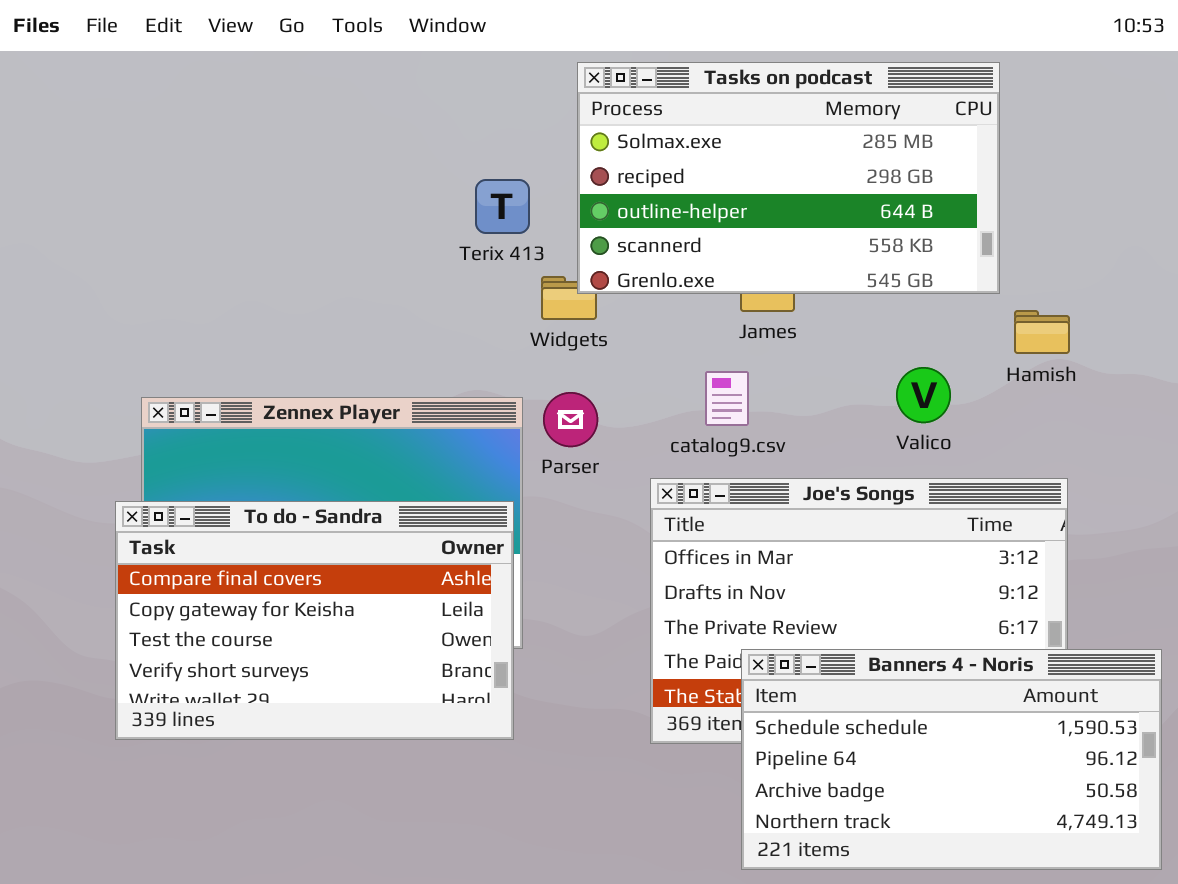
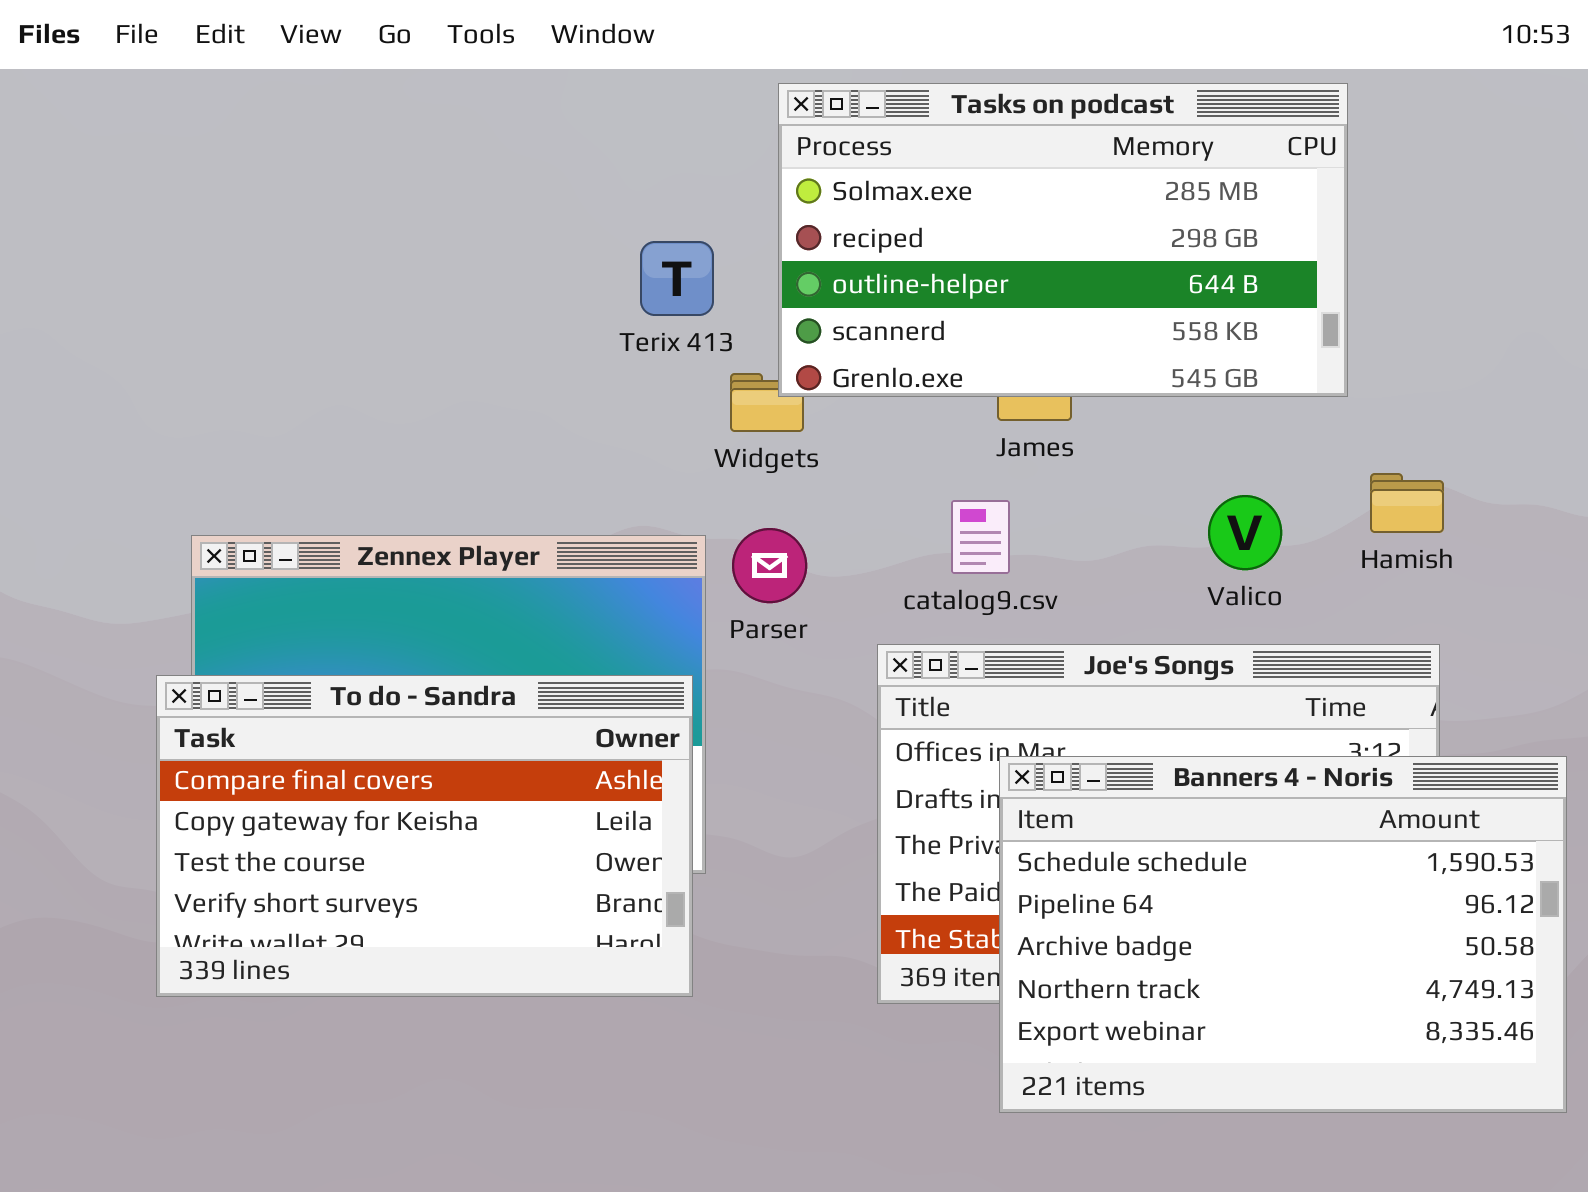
Hamish: [1014,310,1070,354] -> [1370,473,1444,533], moved
Banners 4 - Noris: [741,649,1162,870] -> [999,756,1567,1113], moved, resized

